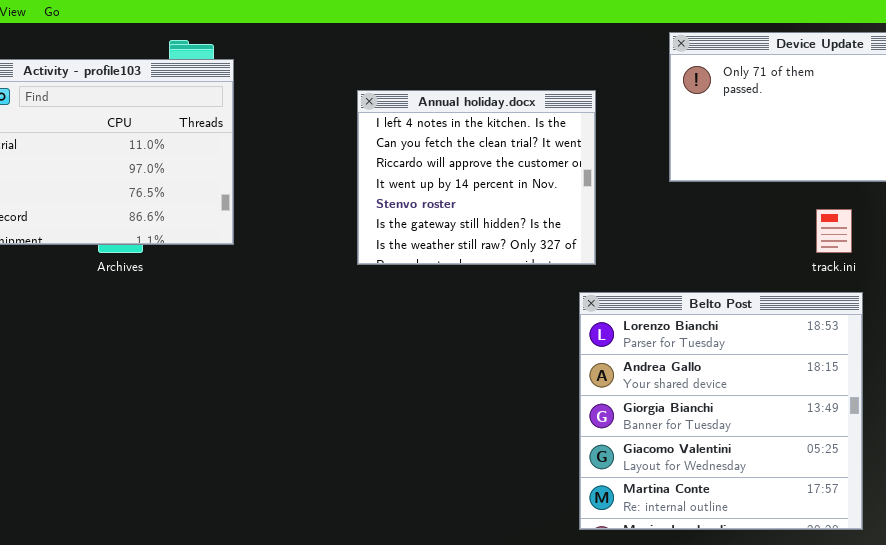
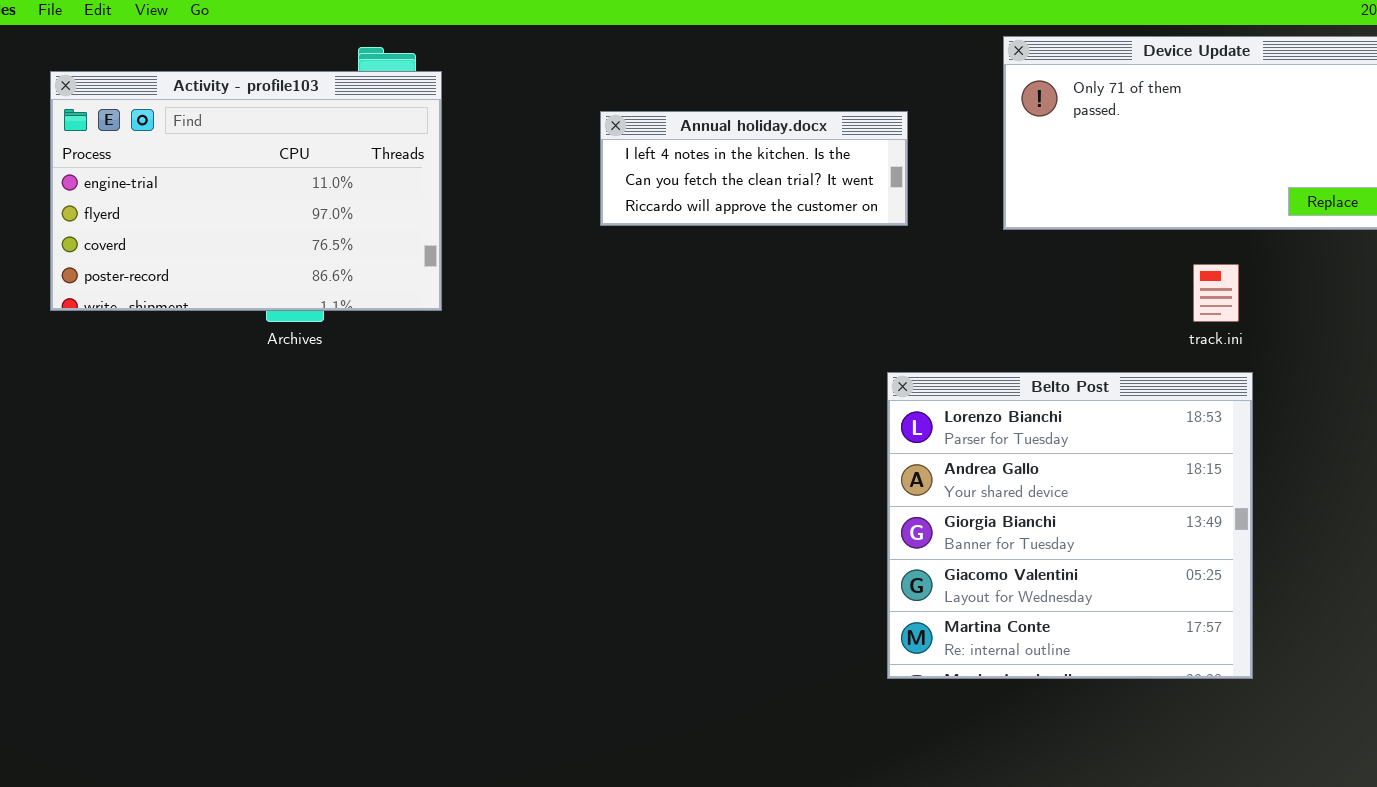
Annual holiday.docx: [357,90,596,265] -> [600,111,908,226], resized

